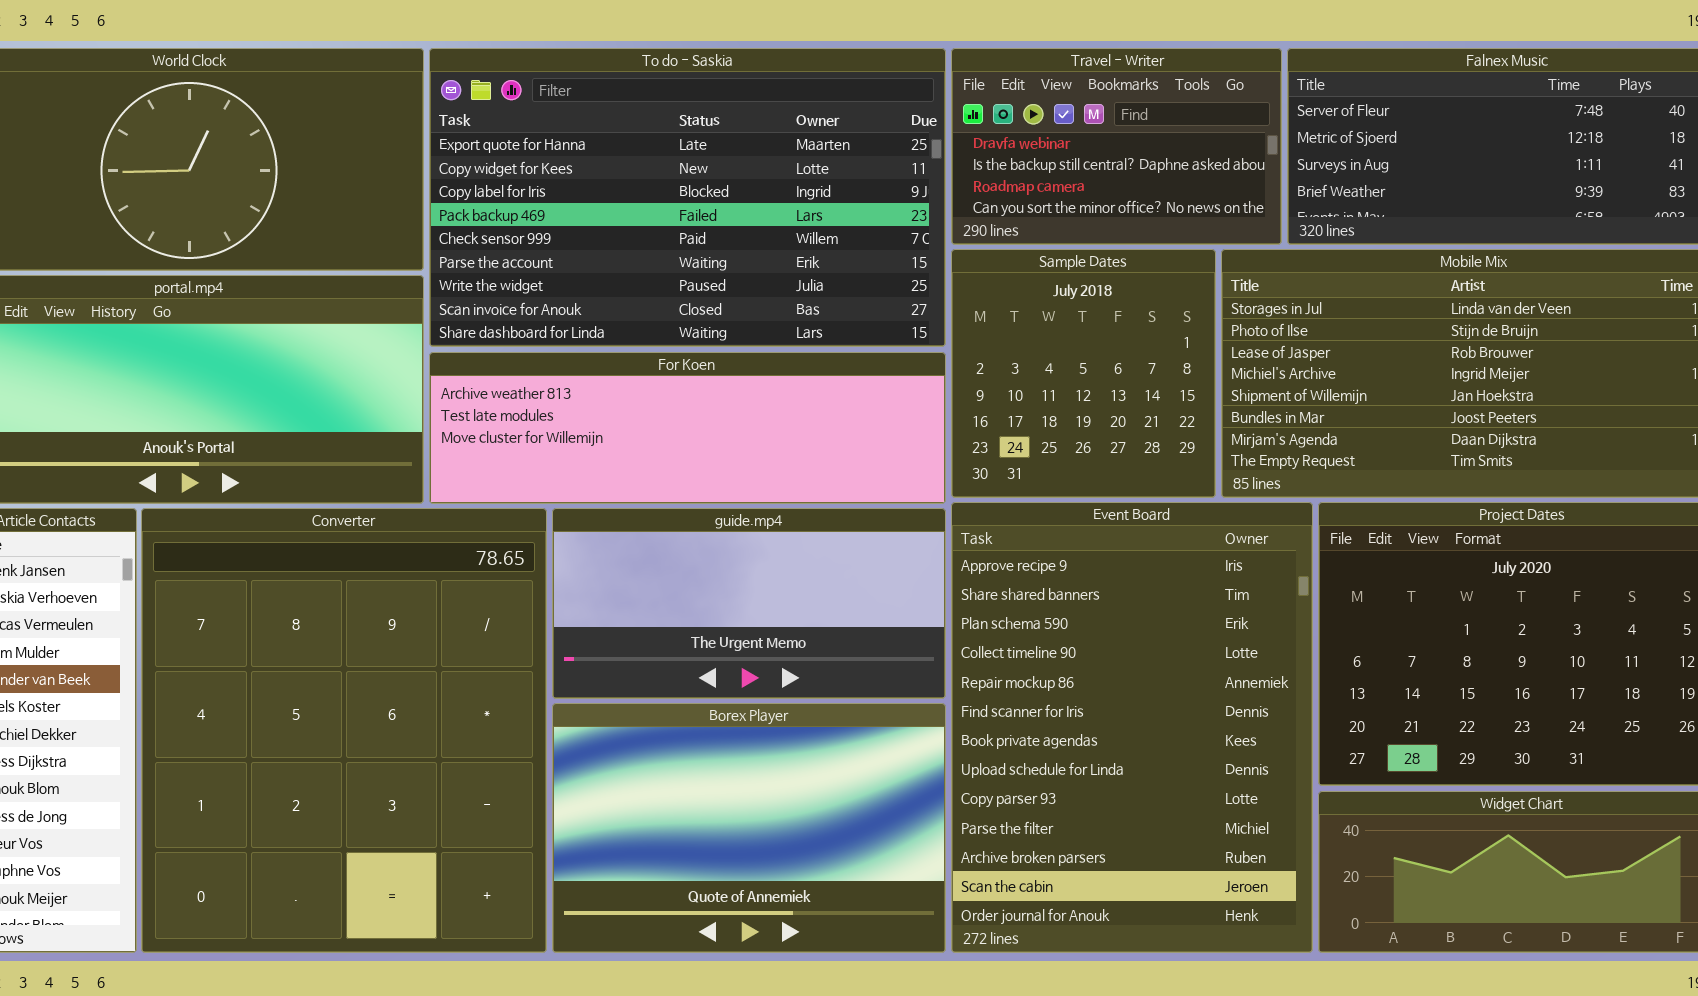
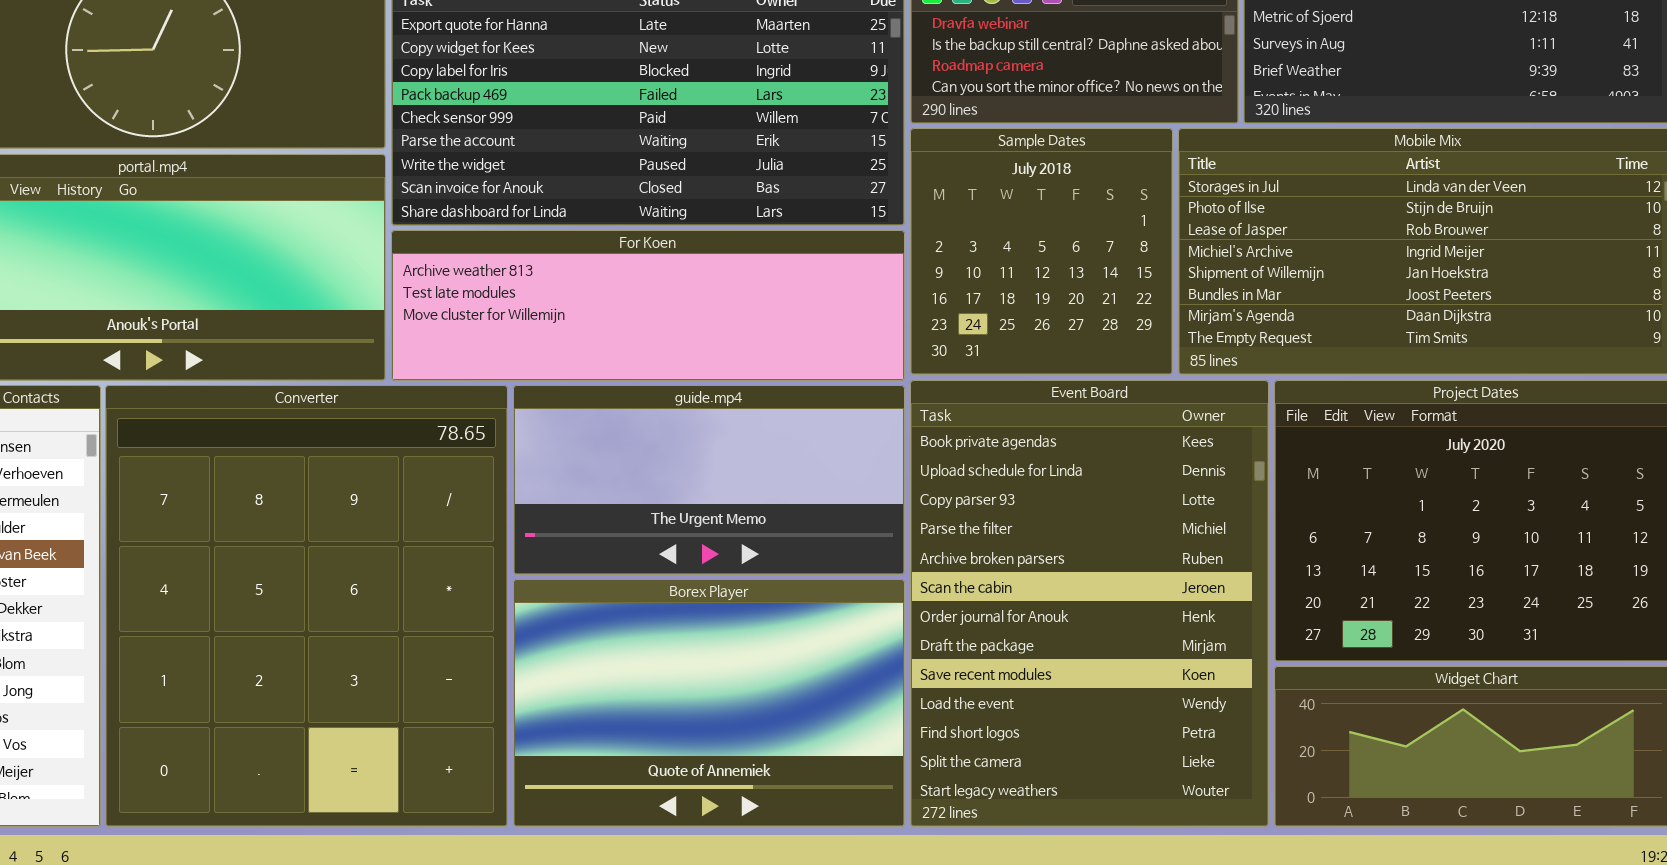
Event Board: [951,502,1313,953] -> [910,380,1269,827], scrolled down 6 rows

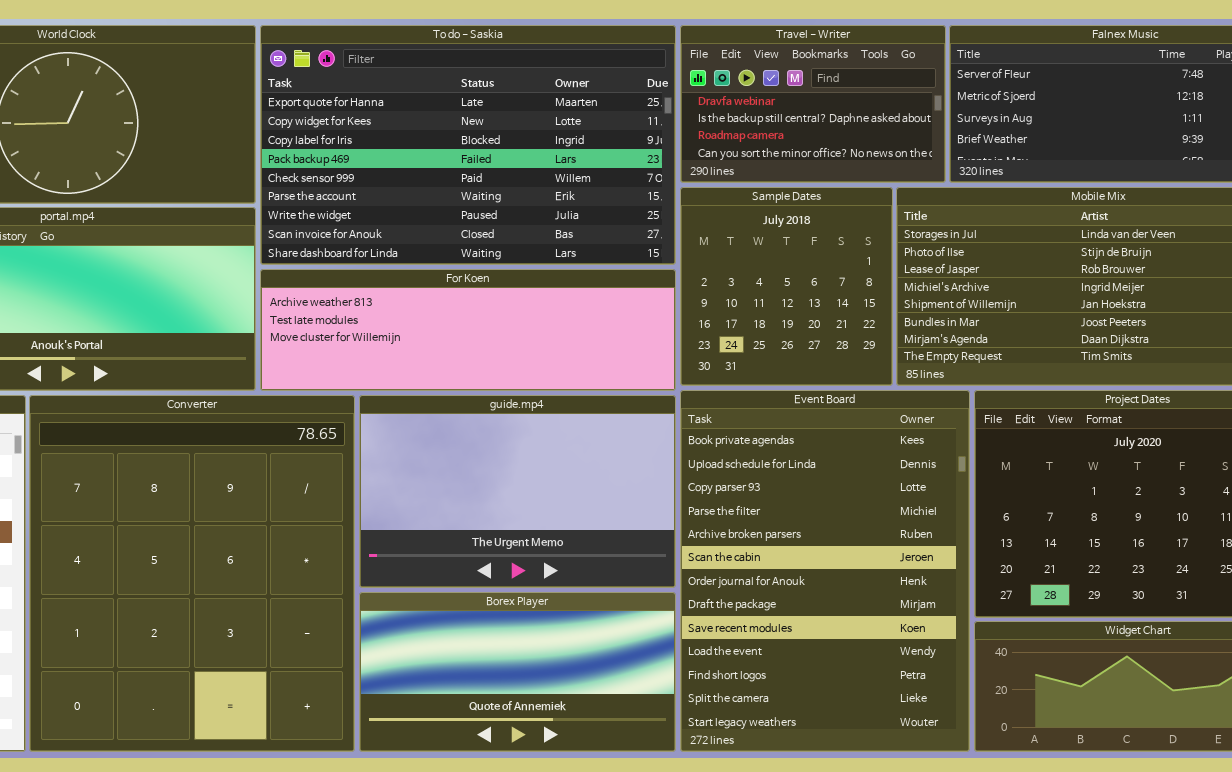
guide.mp4: [513,385,905,575] -> [359,395,676,588], resized
Borex Player: [513,579,905,827] -> [359,592,676,752], resized

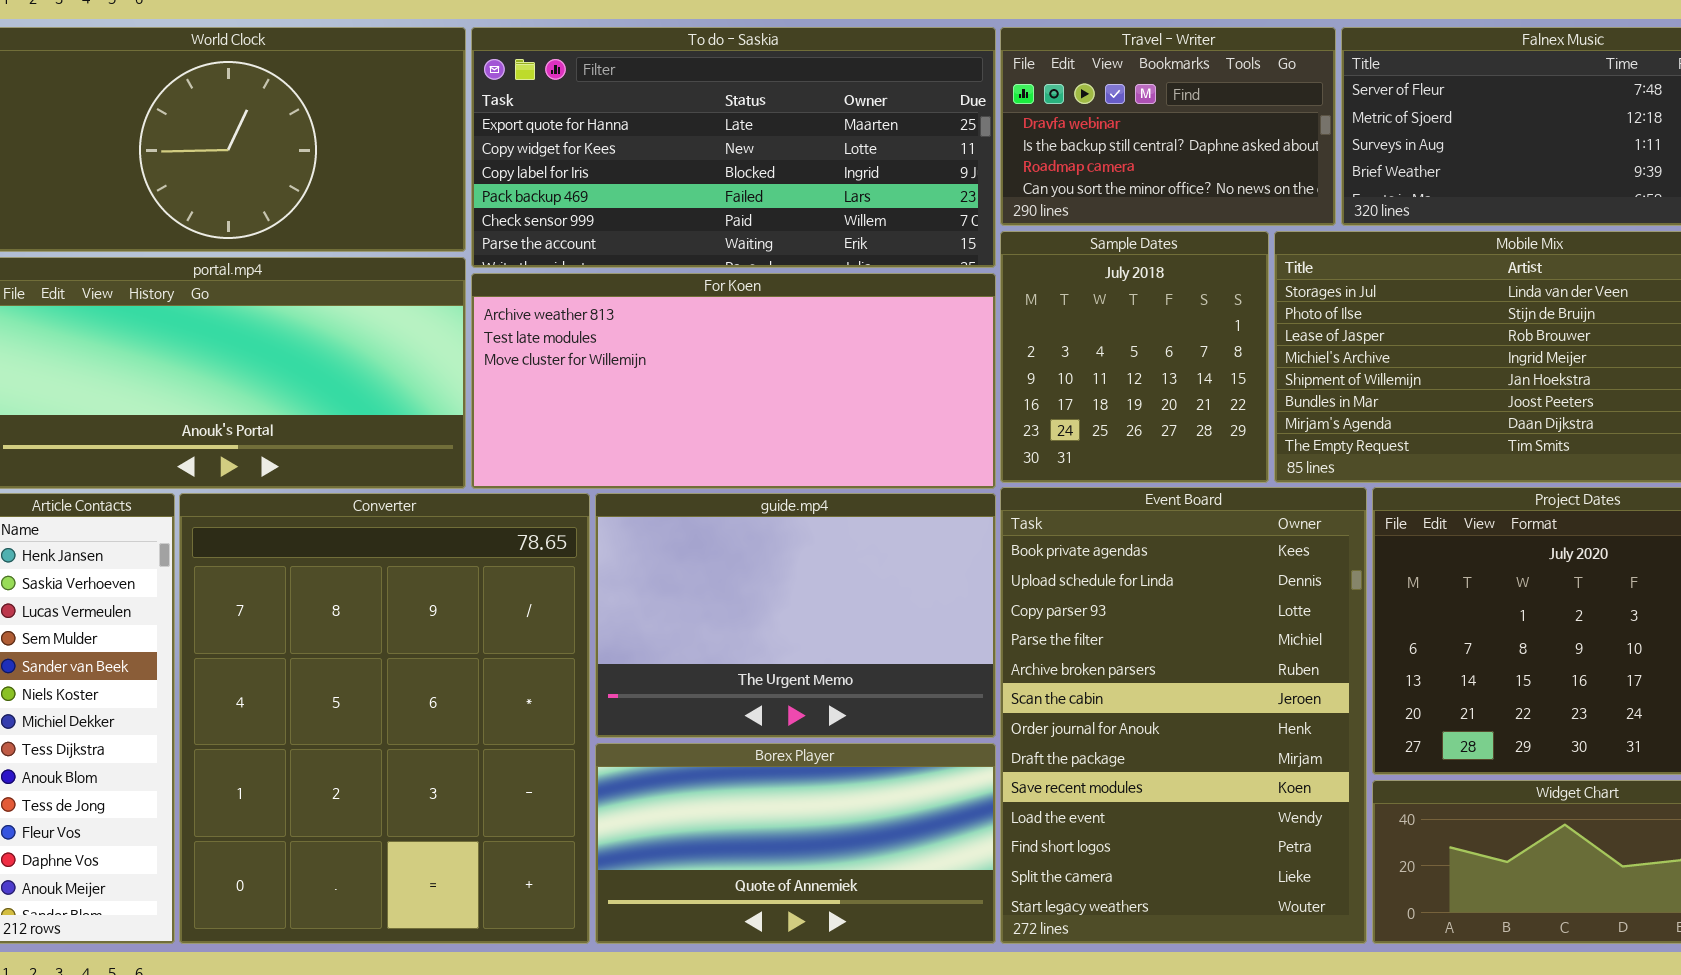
To do - Saskia: [260,25,676,265] -> [471,27,996,268], resized
For Koen: [260,269,676,391] -> [471,273,996,489], resized

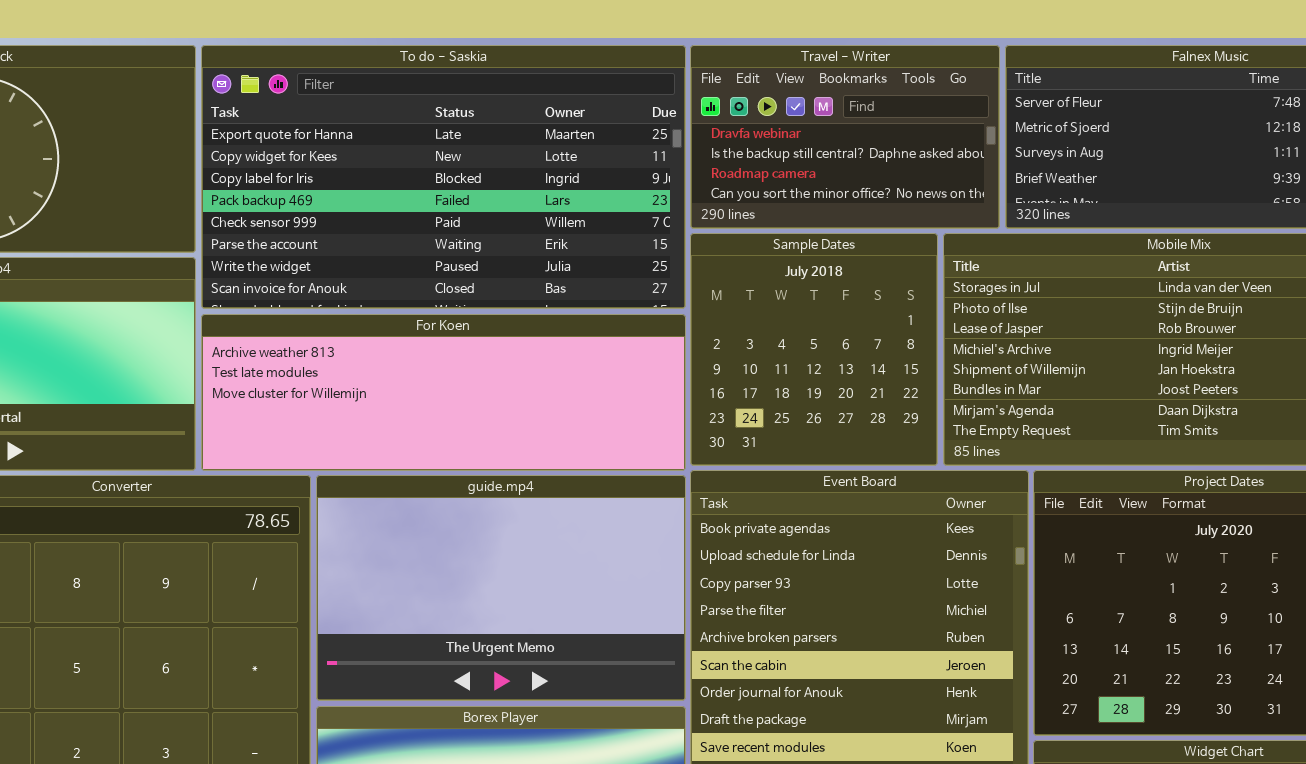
To do - Saskia: [471,27,996,268] -> [201,45,686,309], resized
For Koen: [471,273,996,489] -> [201,314,686,471], resized

